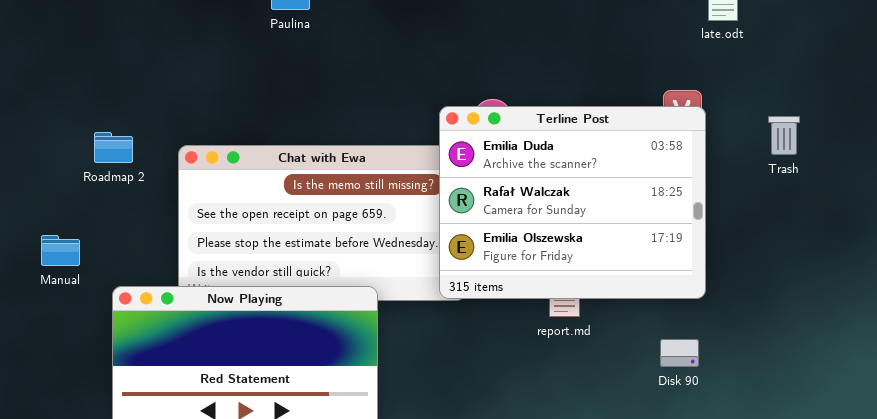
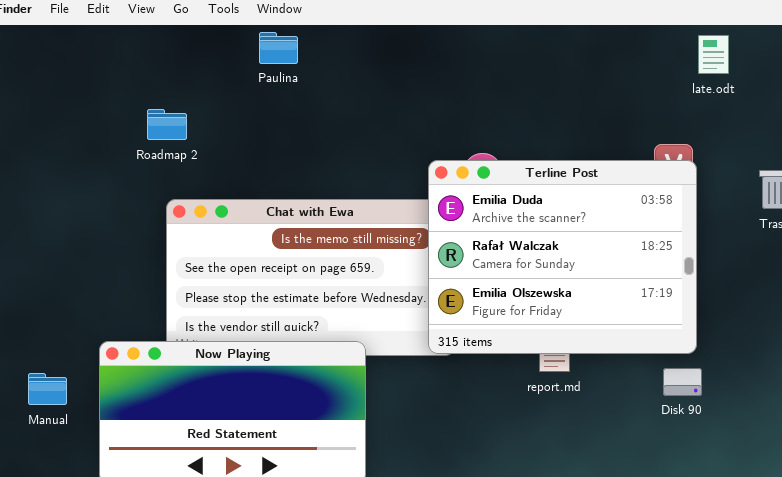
Roadmap 2: [94,132,133,163] -> [147,109,187,140], moved
Manual: [41,235,80,266] -> [28,373,67,405], moved
Disk 90: [660,339,699,367] -> [663,368,702,396], moved

